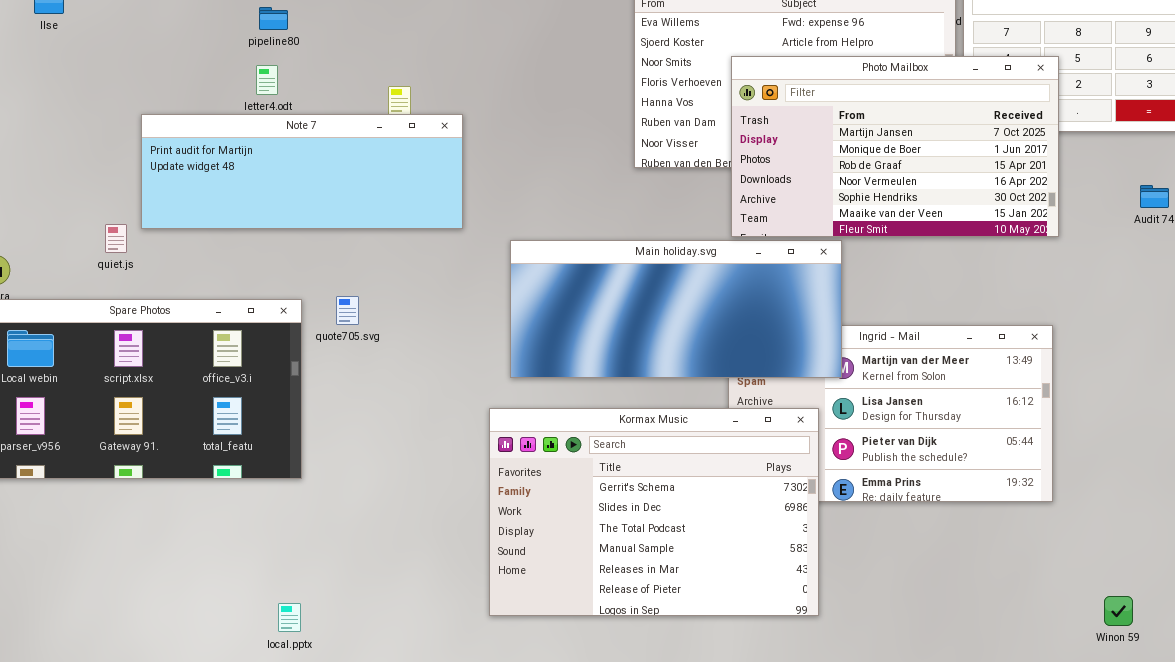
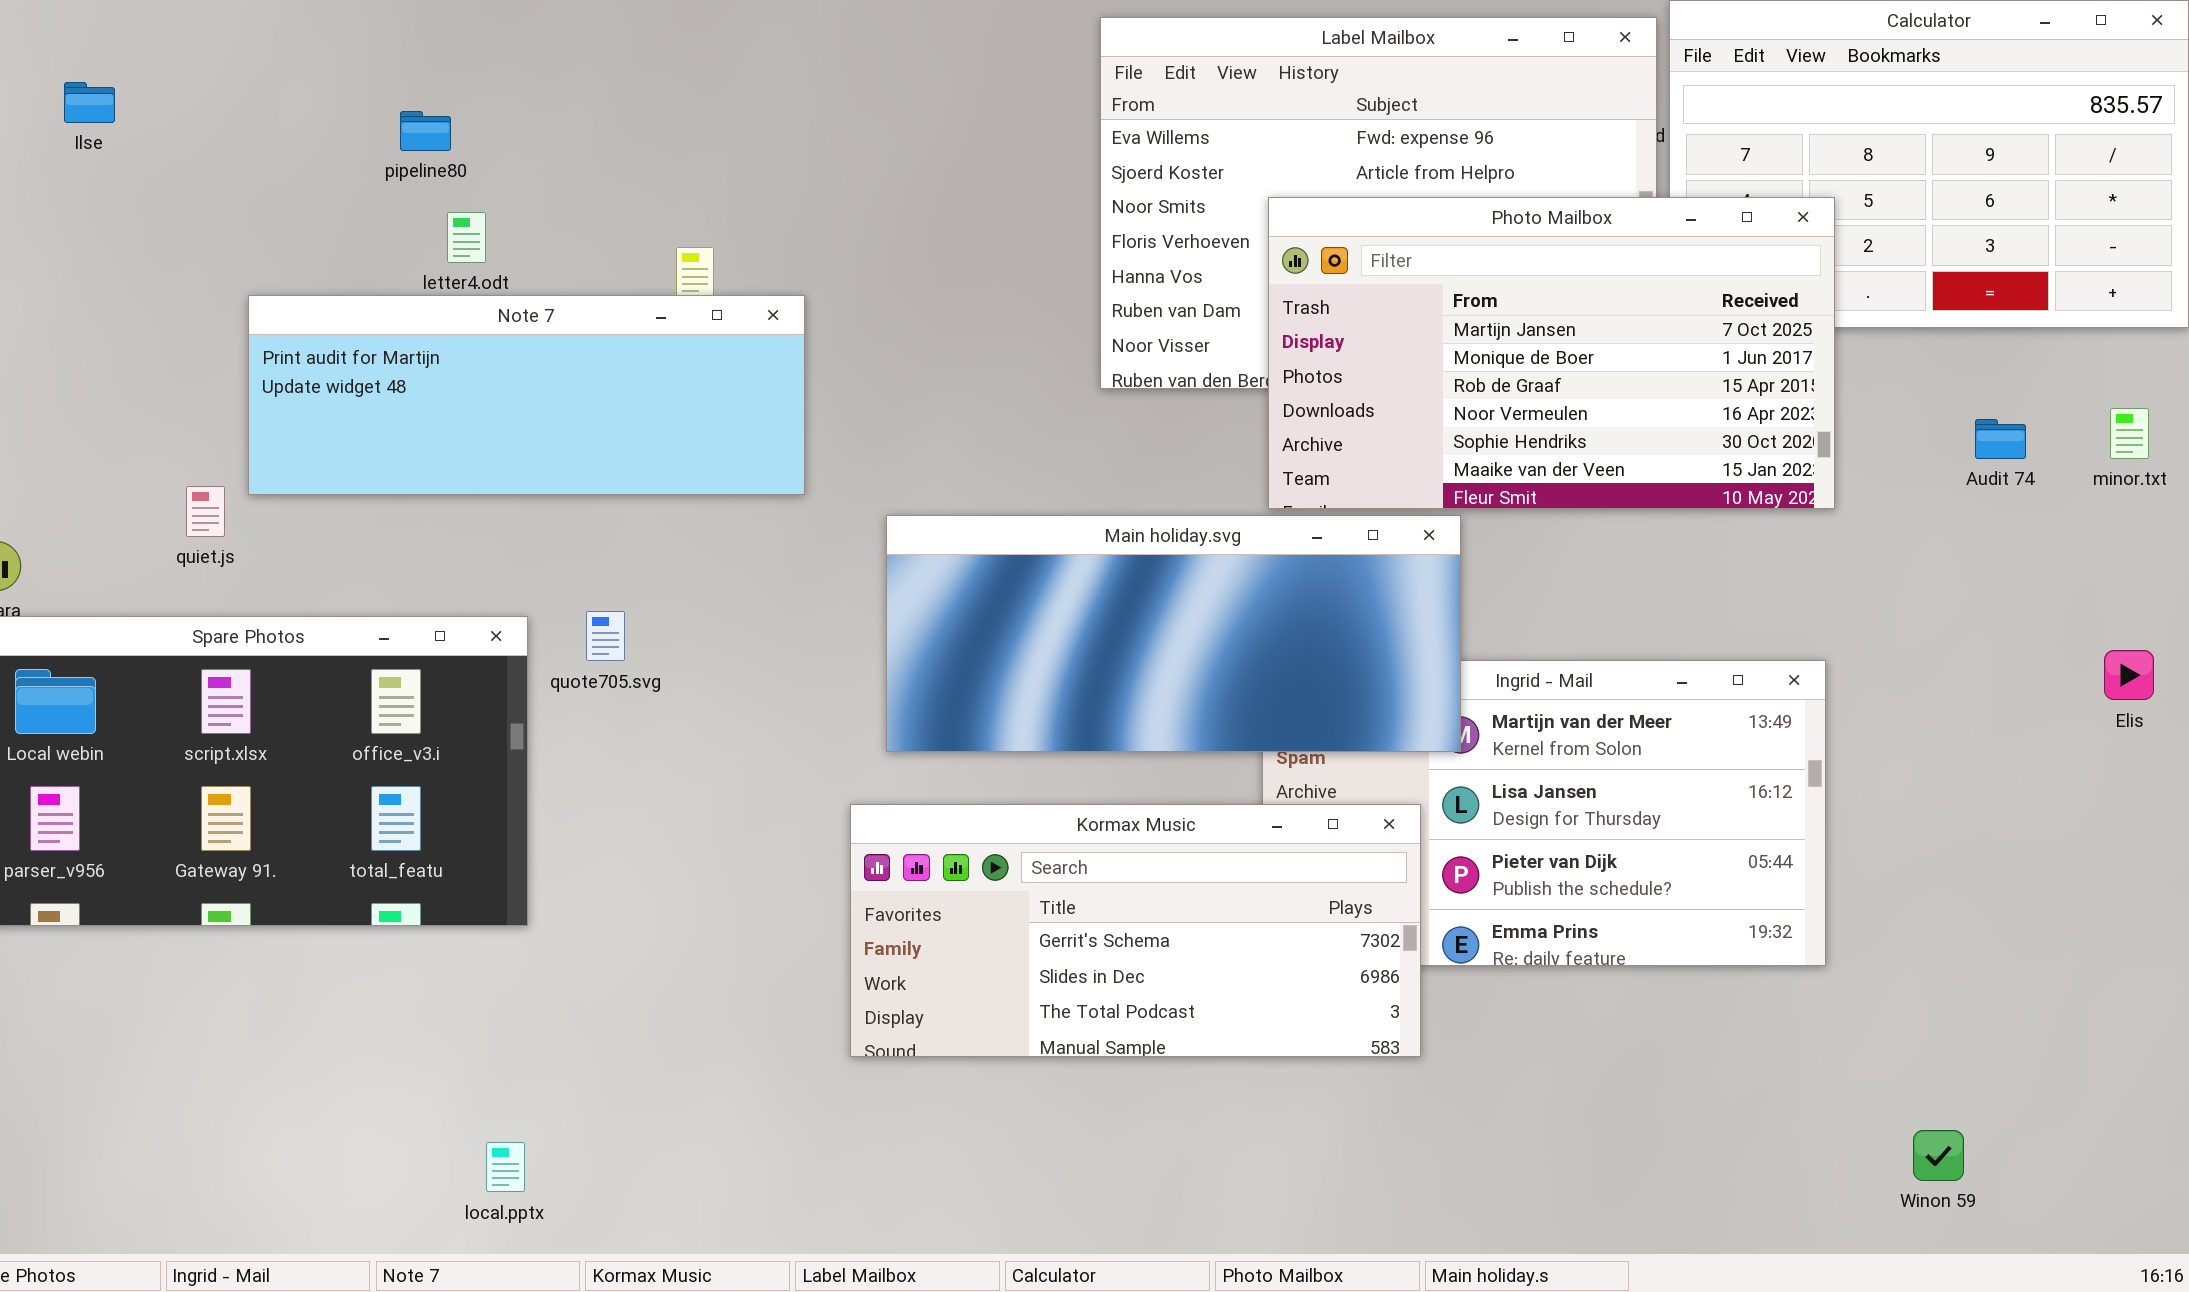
pipeline80: [259,7,288,30] -> [400,111,451,151], moved
Kormax Music: [489,408,819,616] -> [850,804,1421,1057], resized

